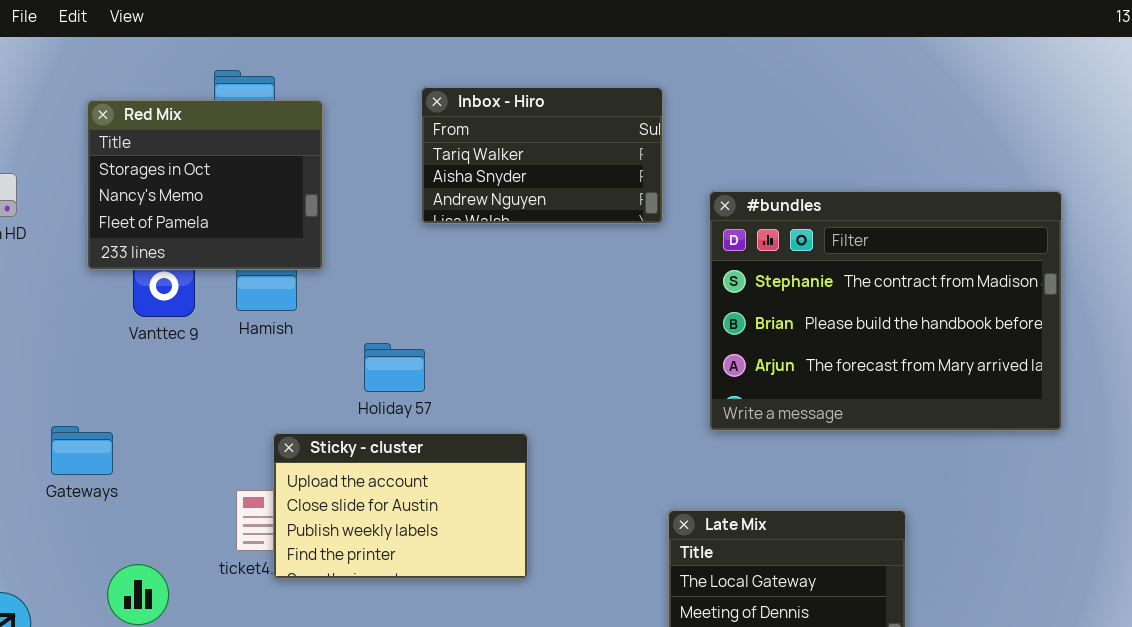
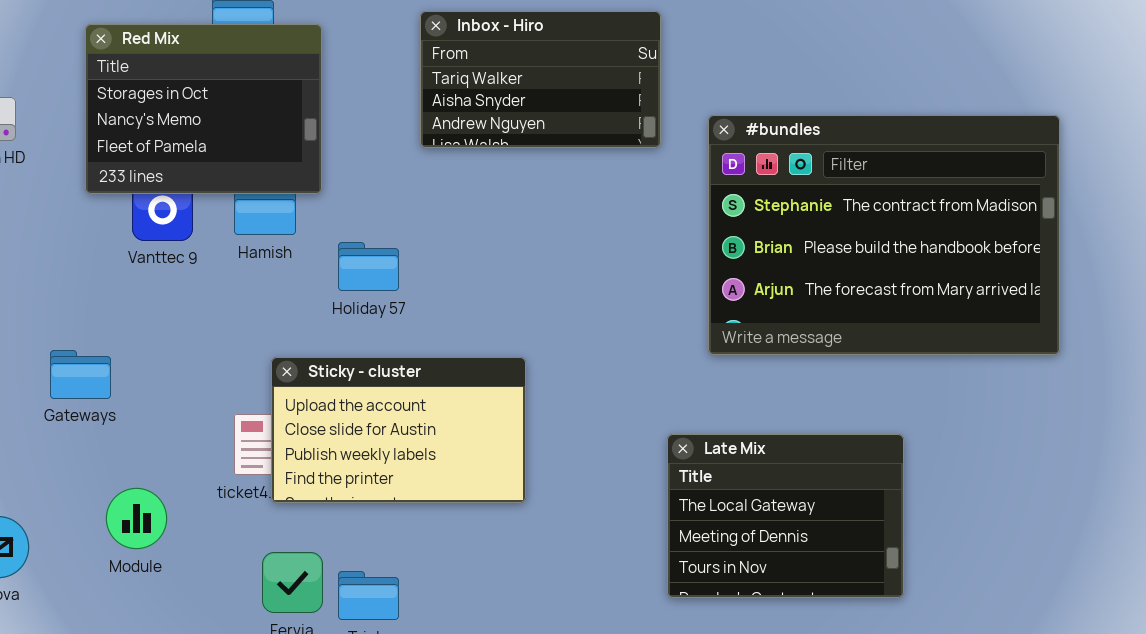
Holiday 57: [364,343,425,392] -> [338,242,399,291], moved

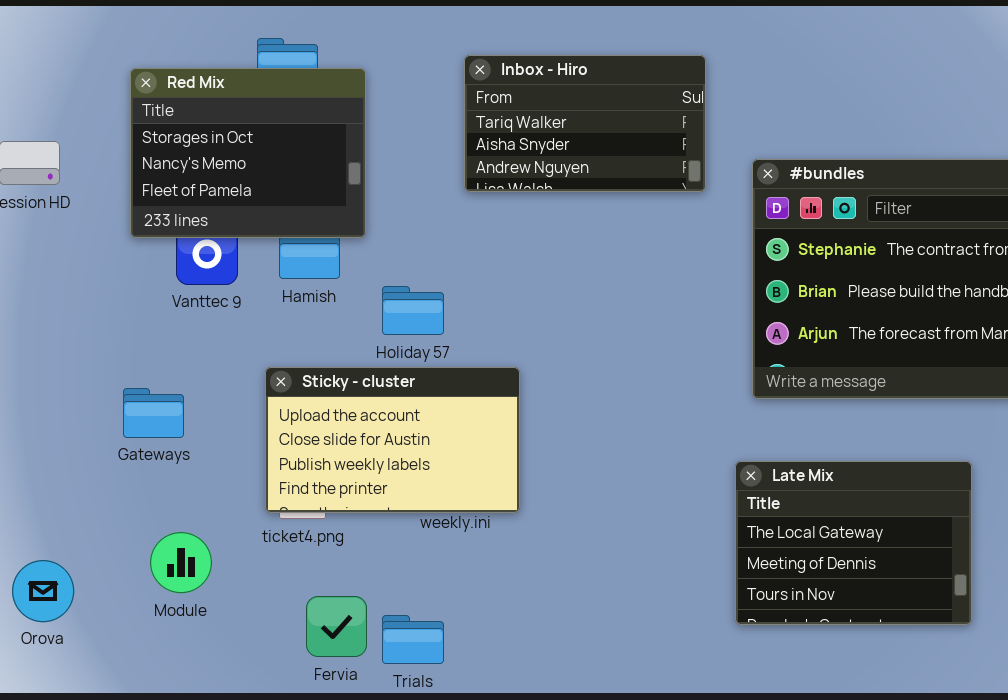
Gateways: [50,350,111,399] -> [123,388,184,438], moved
Sticky - cluster: [271,357,526,503] -> [265,367,520,513], moved
Late Mix: [667,434,904,598] -> [735,461,972,625], moved

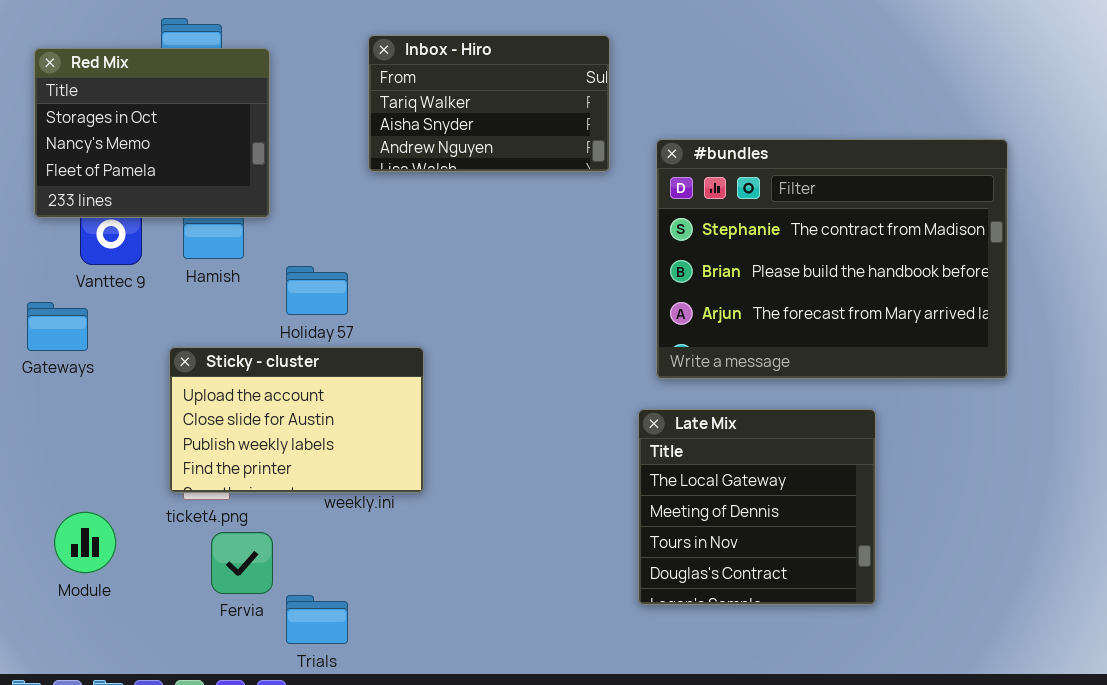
Gateways: [123,388,184,438] -> [27,302,88,351], moved
Late Mix: [735,461,972,625] -> [638,409,876,605], resized
Fervia: [306,596,367,657] -> [211,532,273,594], moved

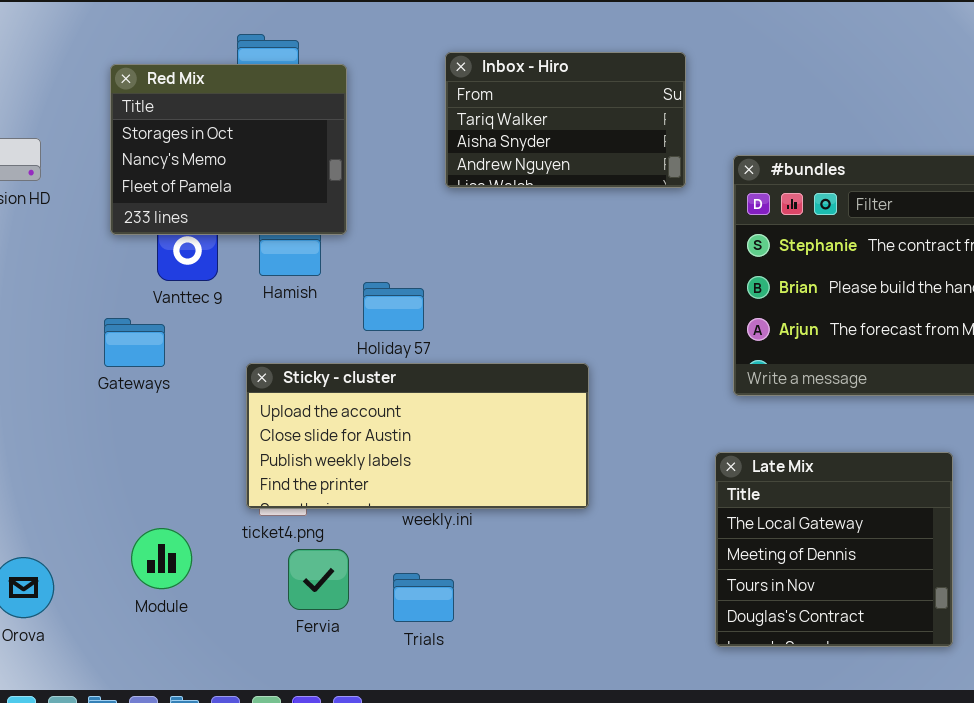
Sticky - cluster: [169,347,424,493] -> [246,363,589,509], resized
Late Mix: [638,409,876,605] -> [715,452,953,647], moved
Trials: [286,595,348,644] -> [393,573,454,622], moved

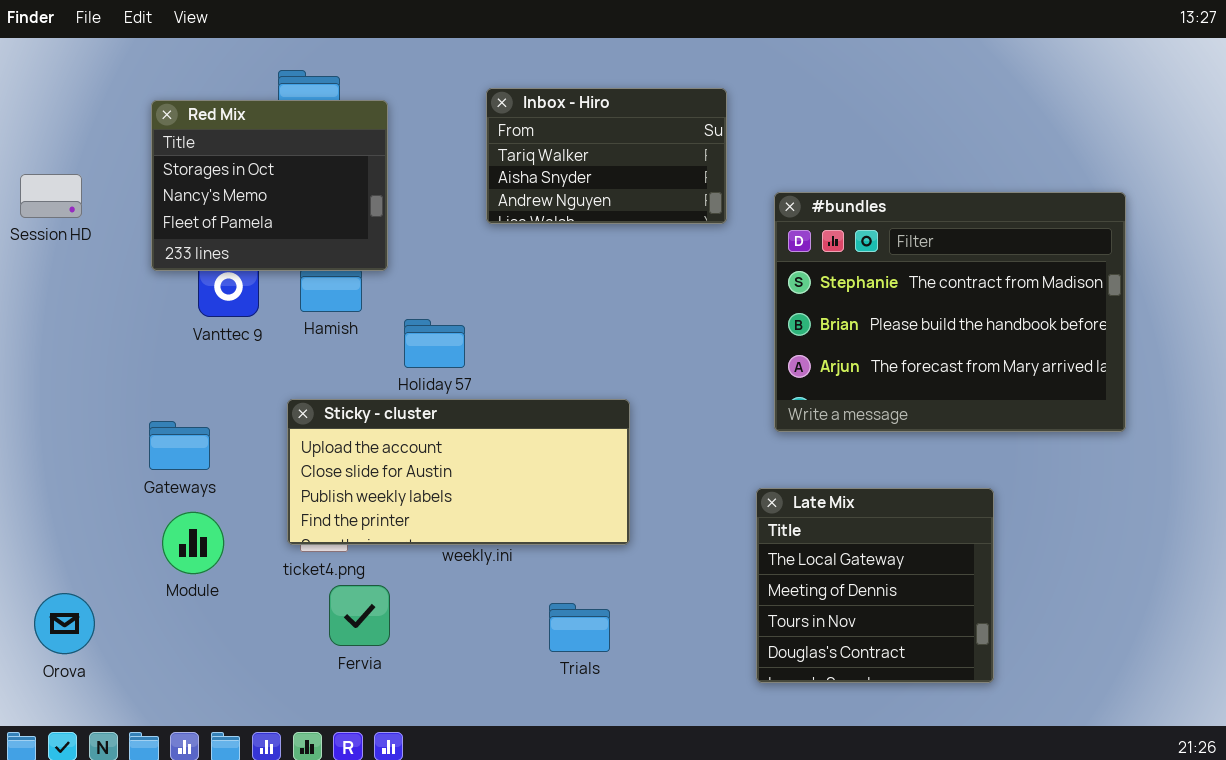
Gateways: [104,318,165,367] -> [149,421,210,470], moved
Module: [131,528,192,589] -> [162,512,224,574], moved
Trials: [393,573,454,622] -> [549,603,610,652], moved

